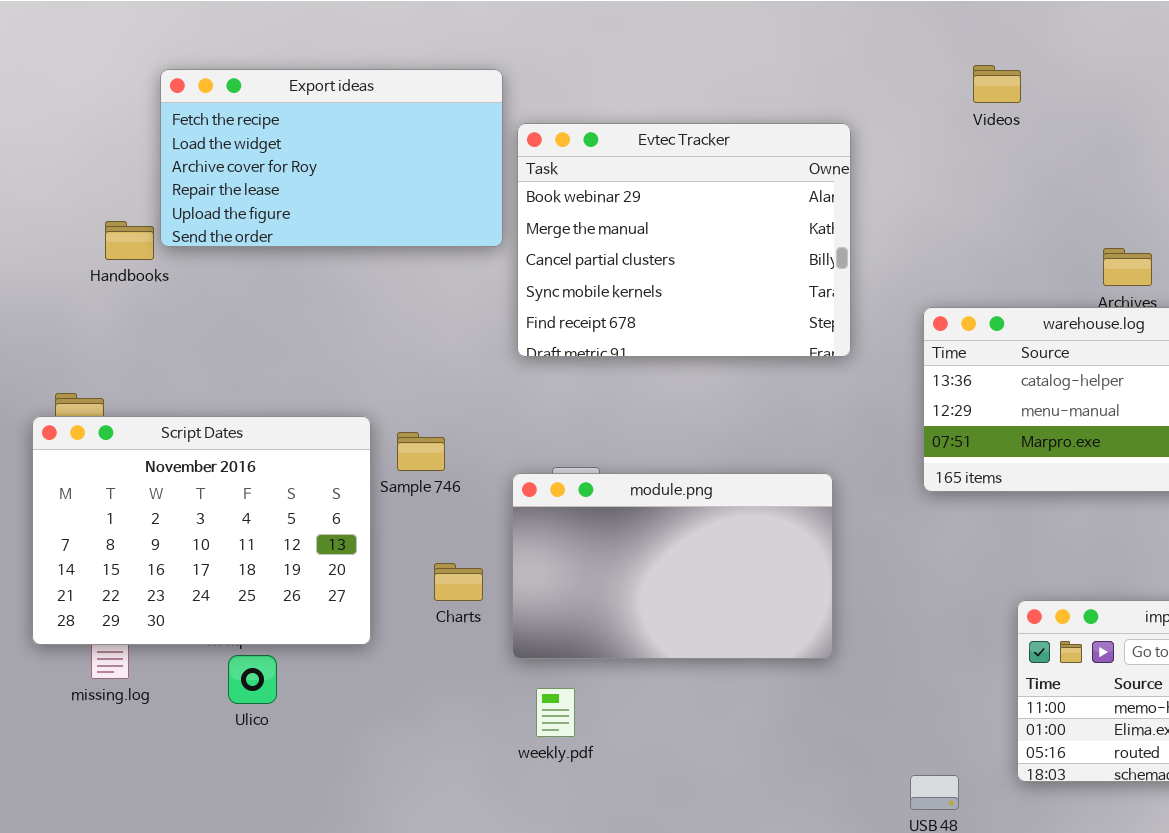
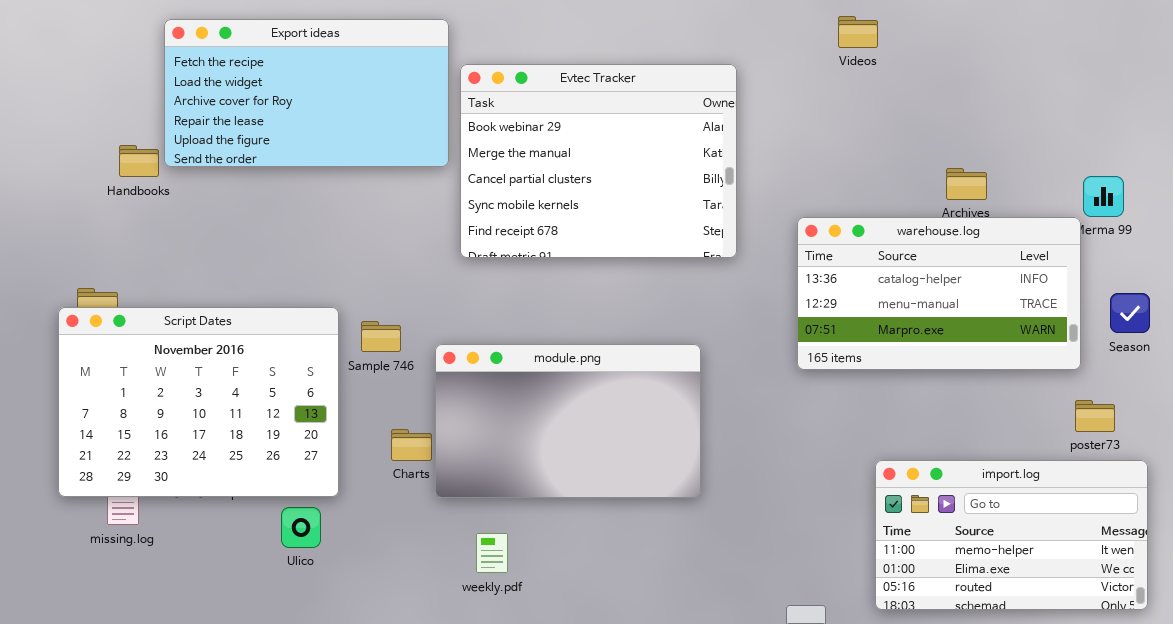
module.png: [512,473,833,659] -> [435,344,701,498], moved
Ulico: [228,655,277,704] -> [281,507,321,548], moved

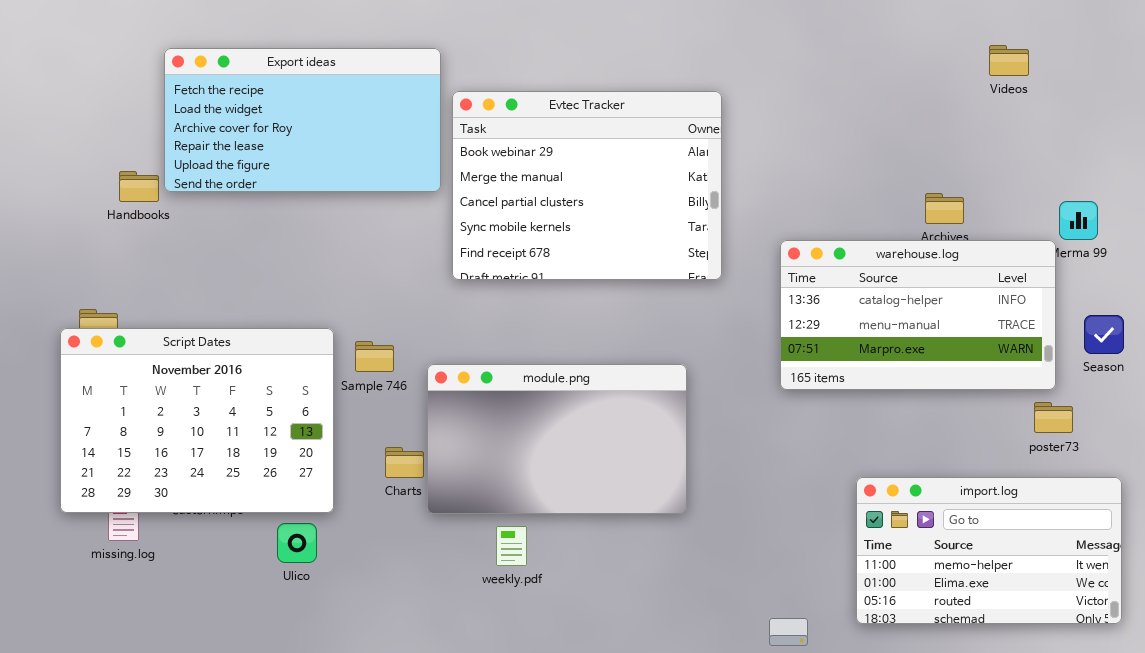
Videos: [838,16,878,48] -> [989,45,1029,76], moved
poster73: [1075,400,1115,432] -> [1034,402,1073,433], moved
weekly.pdf: [476,533,508,573] -> [496,526,527,566], moved

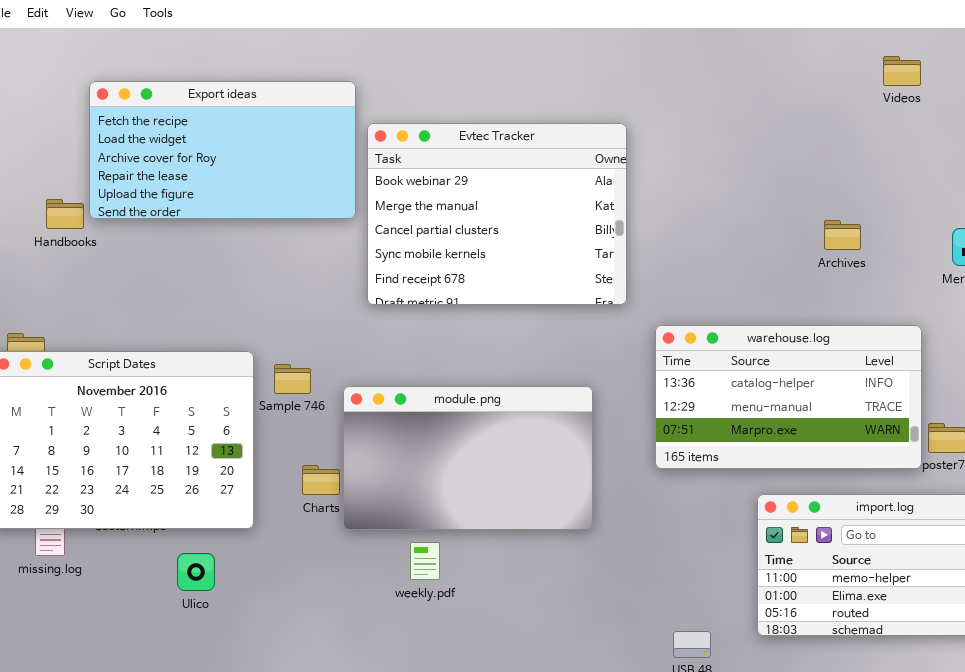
Videos: [989,45,1029,76] -> [883,56,921,86], moved
warehouse.log: [780,240,1056,390] -> [655,325,922,469], moved
Ulico: [277,523,317,563] -> [177,553,215,591], moved

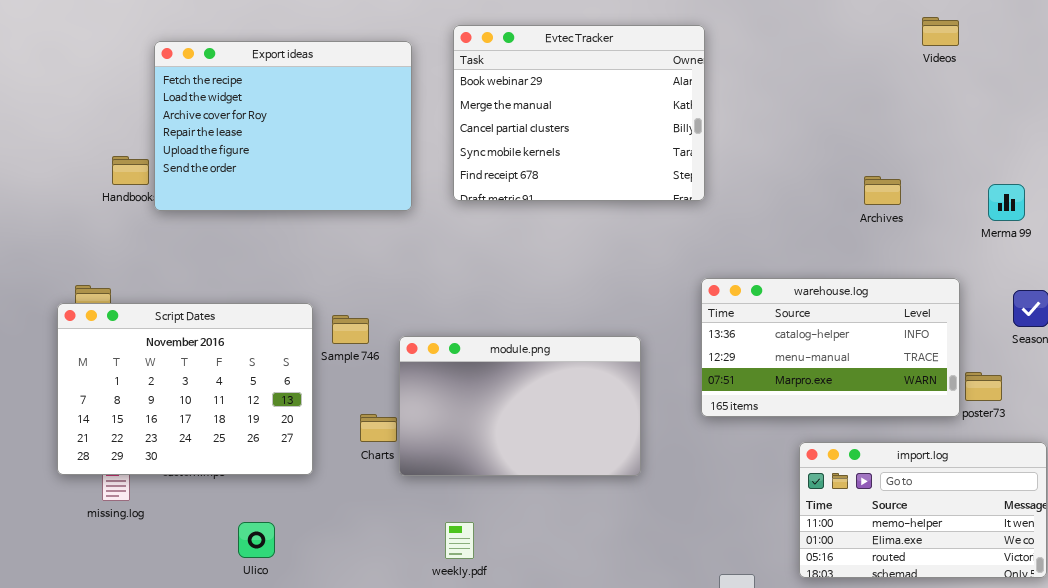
Export ideas: [89,81,356,219] -> [154,41,412,211], resized
Evtec Tracker: [367,123,627,305] -> [453,25,705,201], moved
weekly.pdf: [410,542,440,580] -> [445,522,474,559], moved
Ulico: [177,553,215,591] -> [238,522,275,558], moved

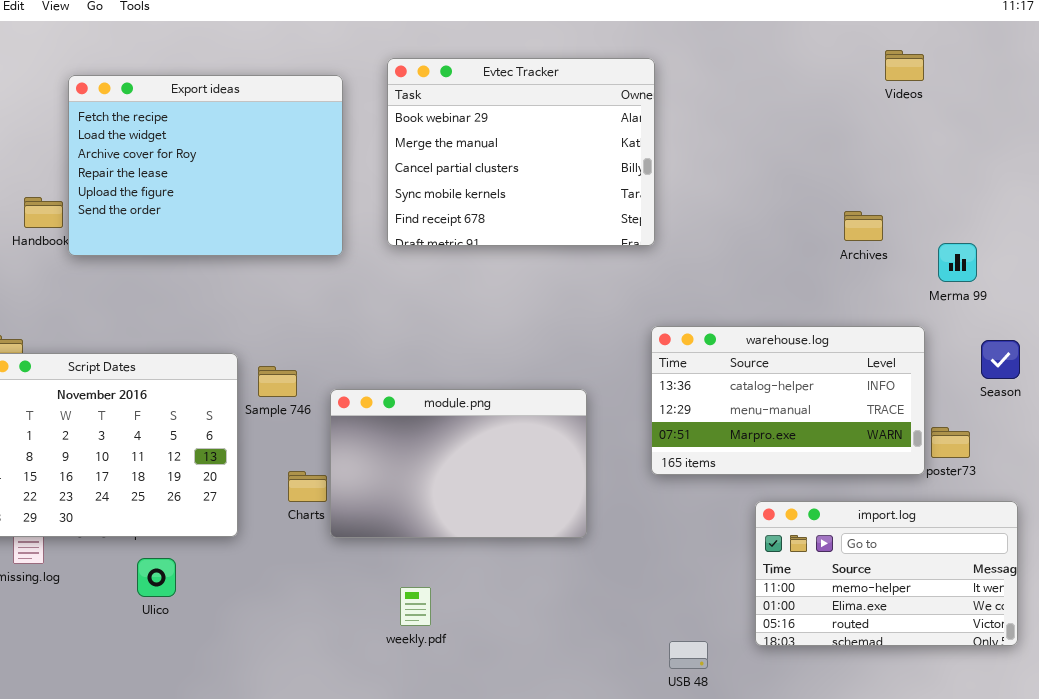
Archives: [864,176,901,205] -> [844,211,883,241], moved
Merma 99: [988,184,1025,221] -> [938,243,977,282], moved
Ulico: [238,522,275,558] -> [137,558,176,597], moved
weekly.pdf: [445,522,474,559] -> [400,587,431,626], moved

